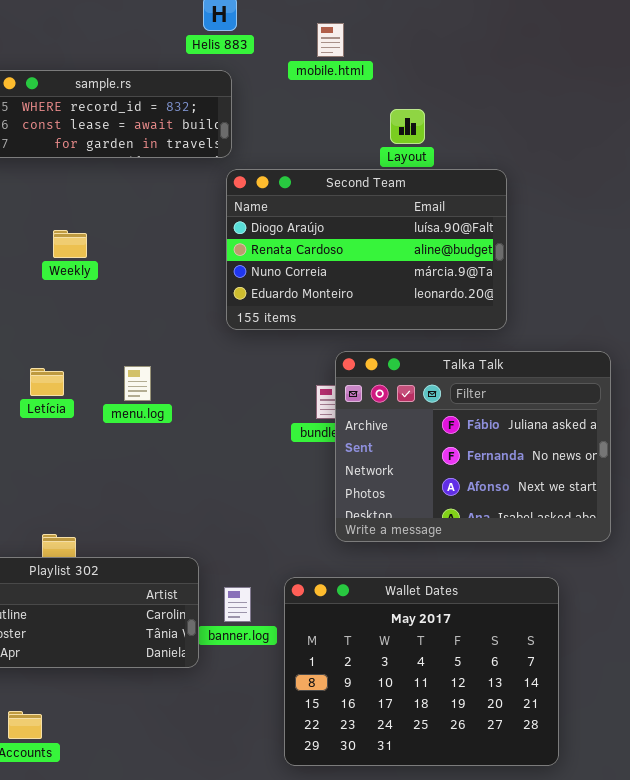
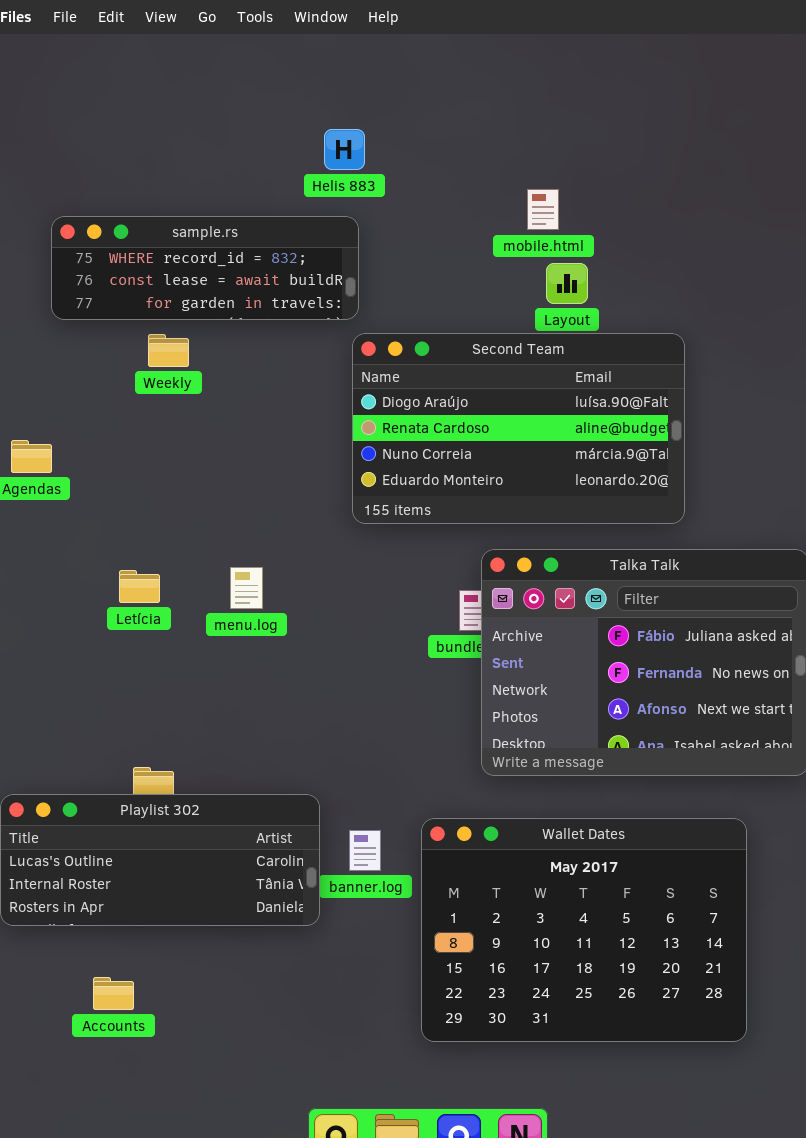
mobile.html: [317,23,344,57] -> [527,189,559,230], moved
Weekly: [53,230,87,258] -> [148,334,189,367], moved

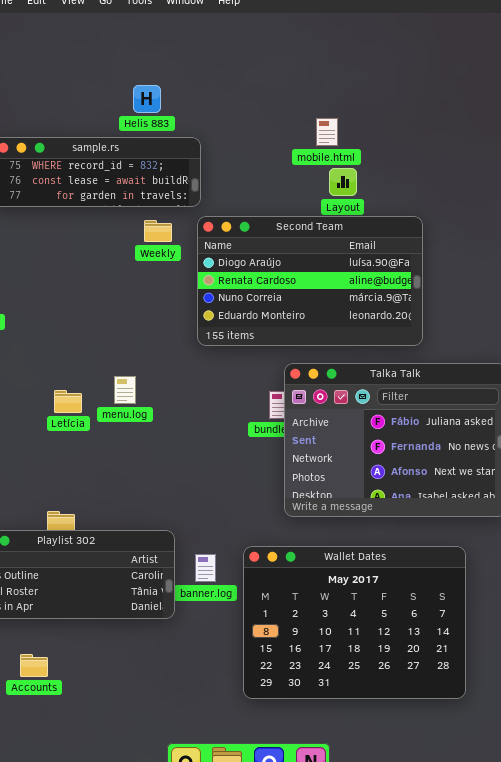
Helis 883: [324,129,365,170] -> [133,85,161,113], moved
Weekly: [148,334,189,367] -> [144,220,172,242], moved
Letícia: [119,570,160,603] -> [54,390,82,413], moved

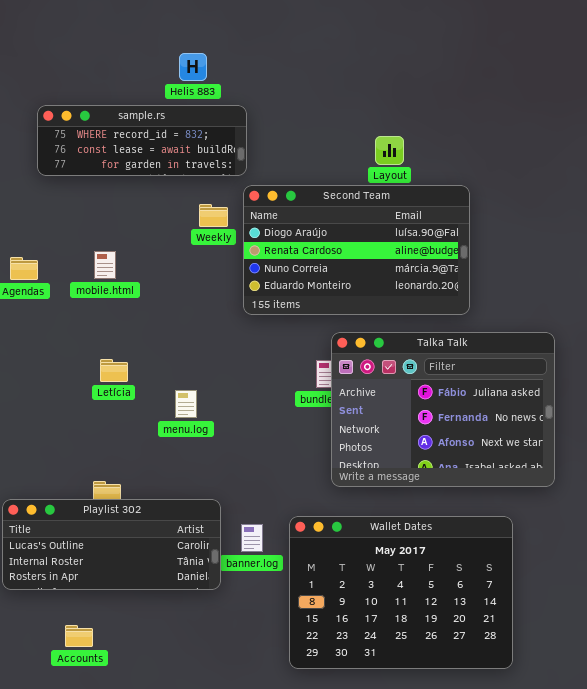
mobile.html: [316,118,338,146] -> [94,251,116,279], moved
Weekly: [144,220,172,242] -> [199,204,228,227], moved
menu.log: [114,376,136,404] -> [175,390,197,418], moved

